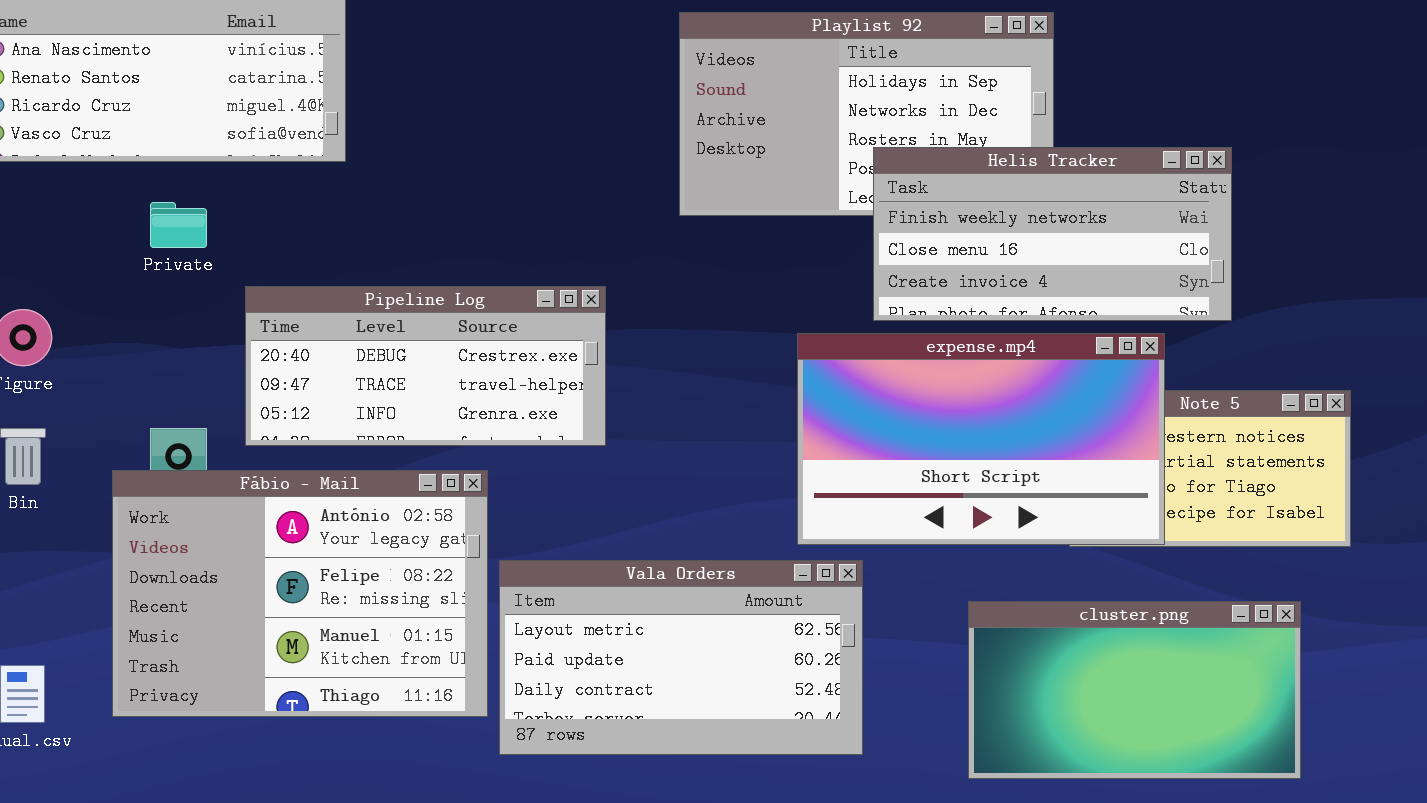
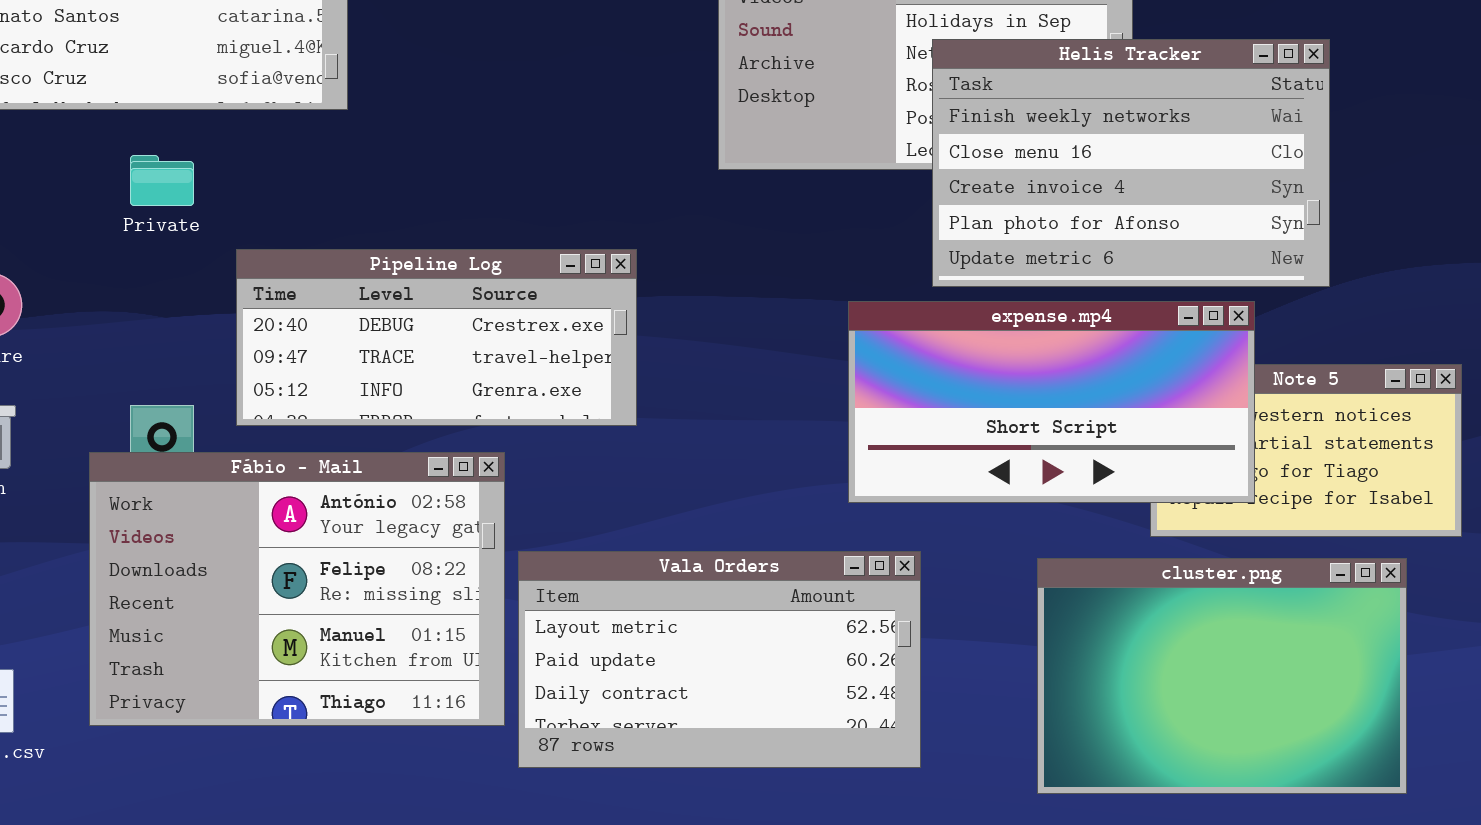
Helis Tracker: [873,147,1232,321] -> [932,39,1330,287], resized
expense.mp4: [797,333,1165,545] -> [848,301,1255,503], resized
cluster.png: [968,601,1301,779] -> [1037,558,1407,794], resized

